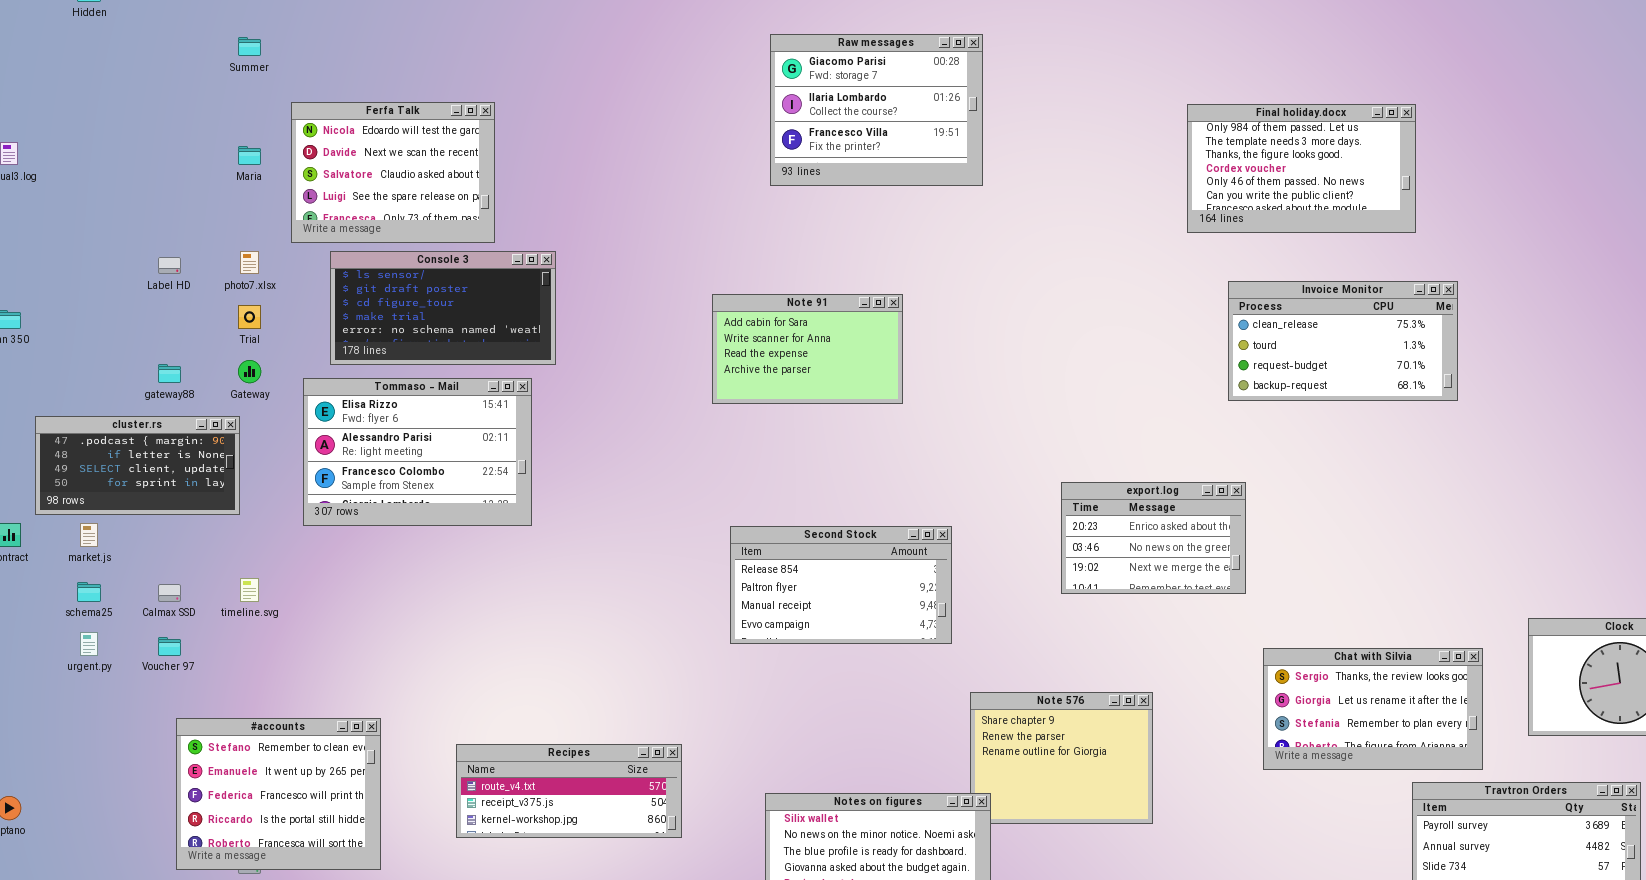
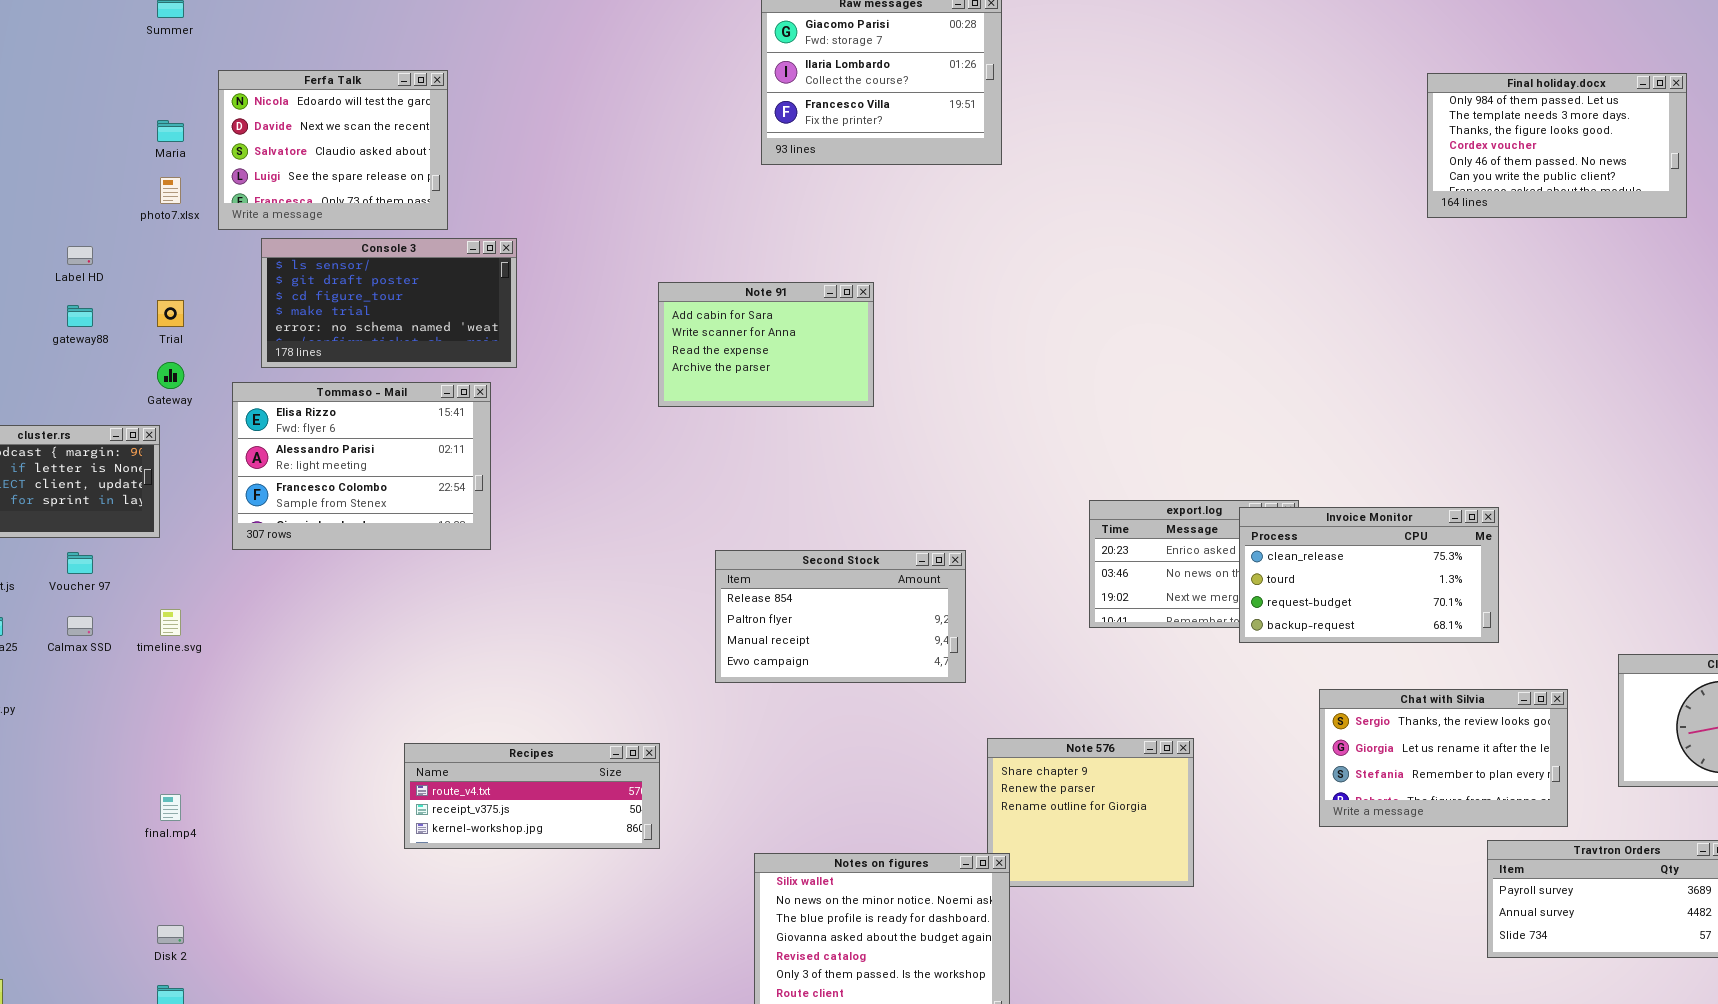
Final holiday.docx: [1187,104,1416,233] -> [1427,73,1687,218], moved
photo7.xlsx: [240,251,259,274] -> [160,177,181,204], moved
Invoice Monitor: [1228,281,1458,401] -> [1239,507,1499,643], moved
Note 91: [712,294,903,404] -> [658,282,874,407], moved
gateway88: [158,364,181,383] -> [67,305,93,327], moved
Voucher 97: [158,637,181,656] -> [67,552,93,574], moved
#accounts: [176,718,381,870] -> none, closed
Recipes: [456,744,682,838] -> [404,743,660,849], moved

